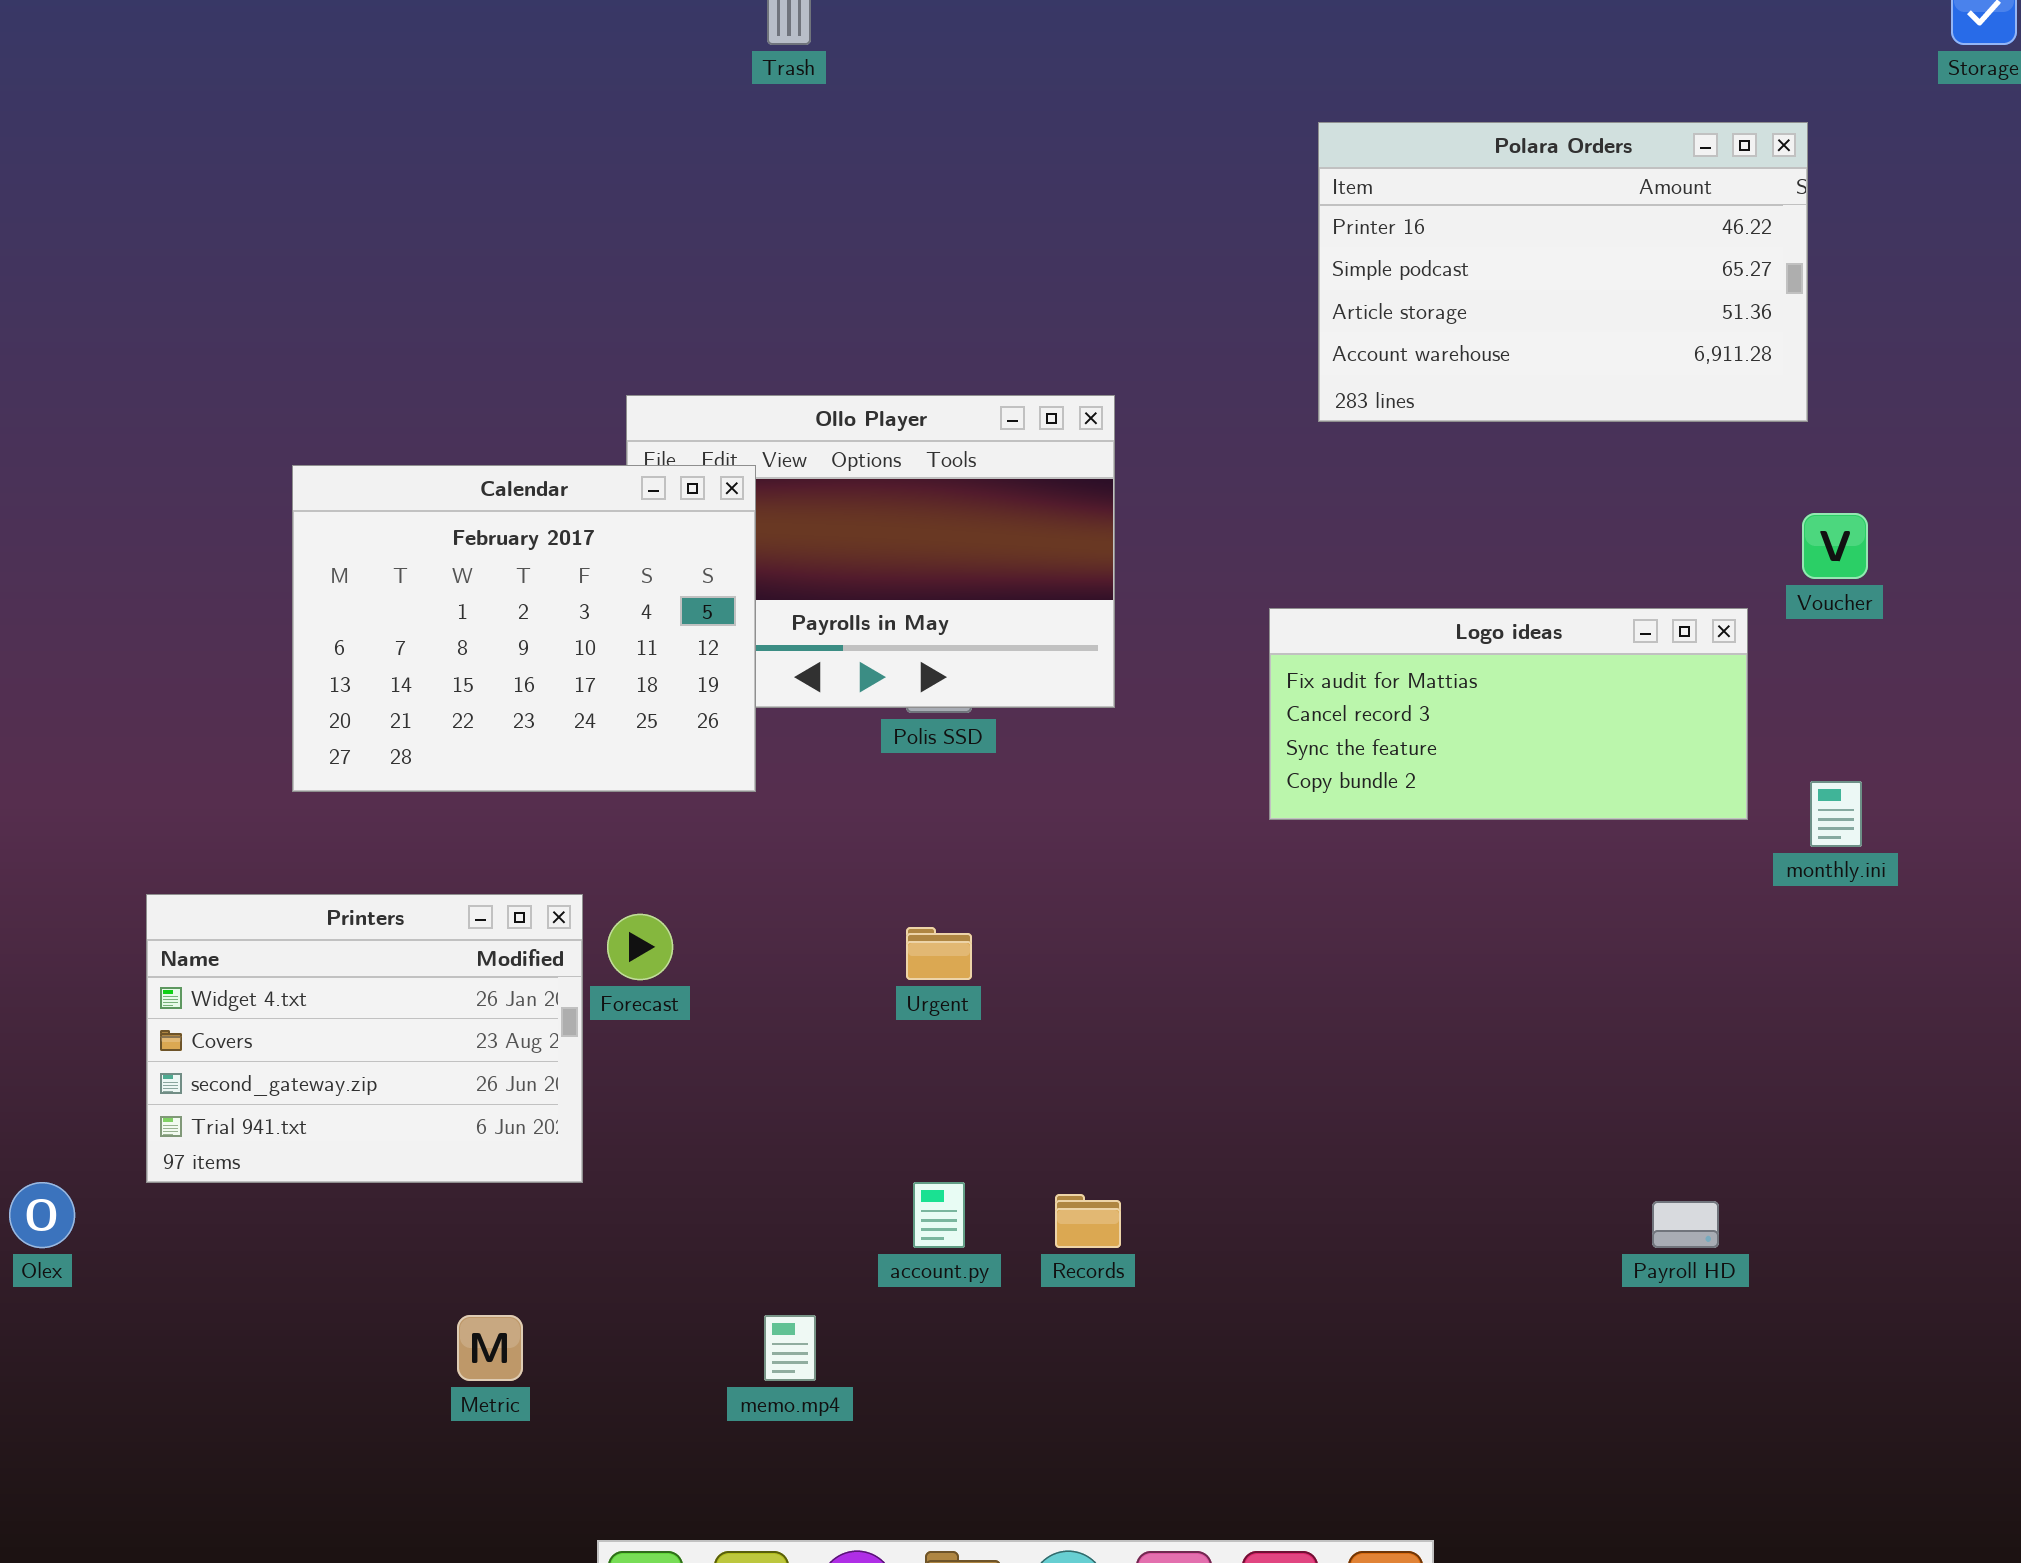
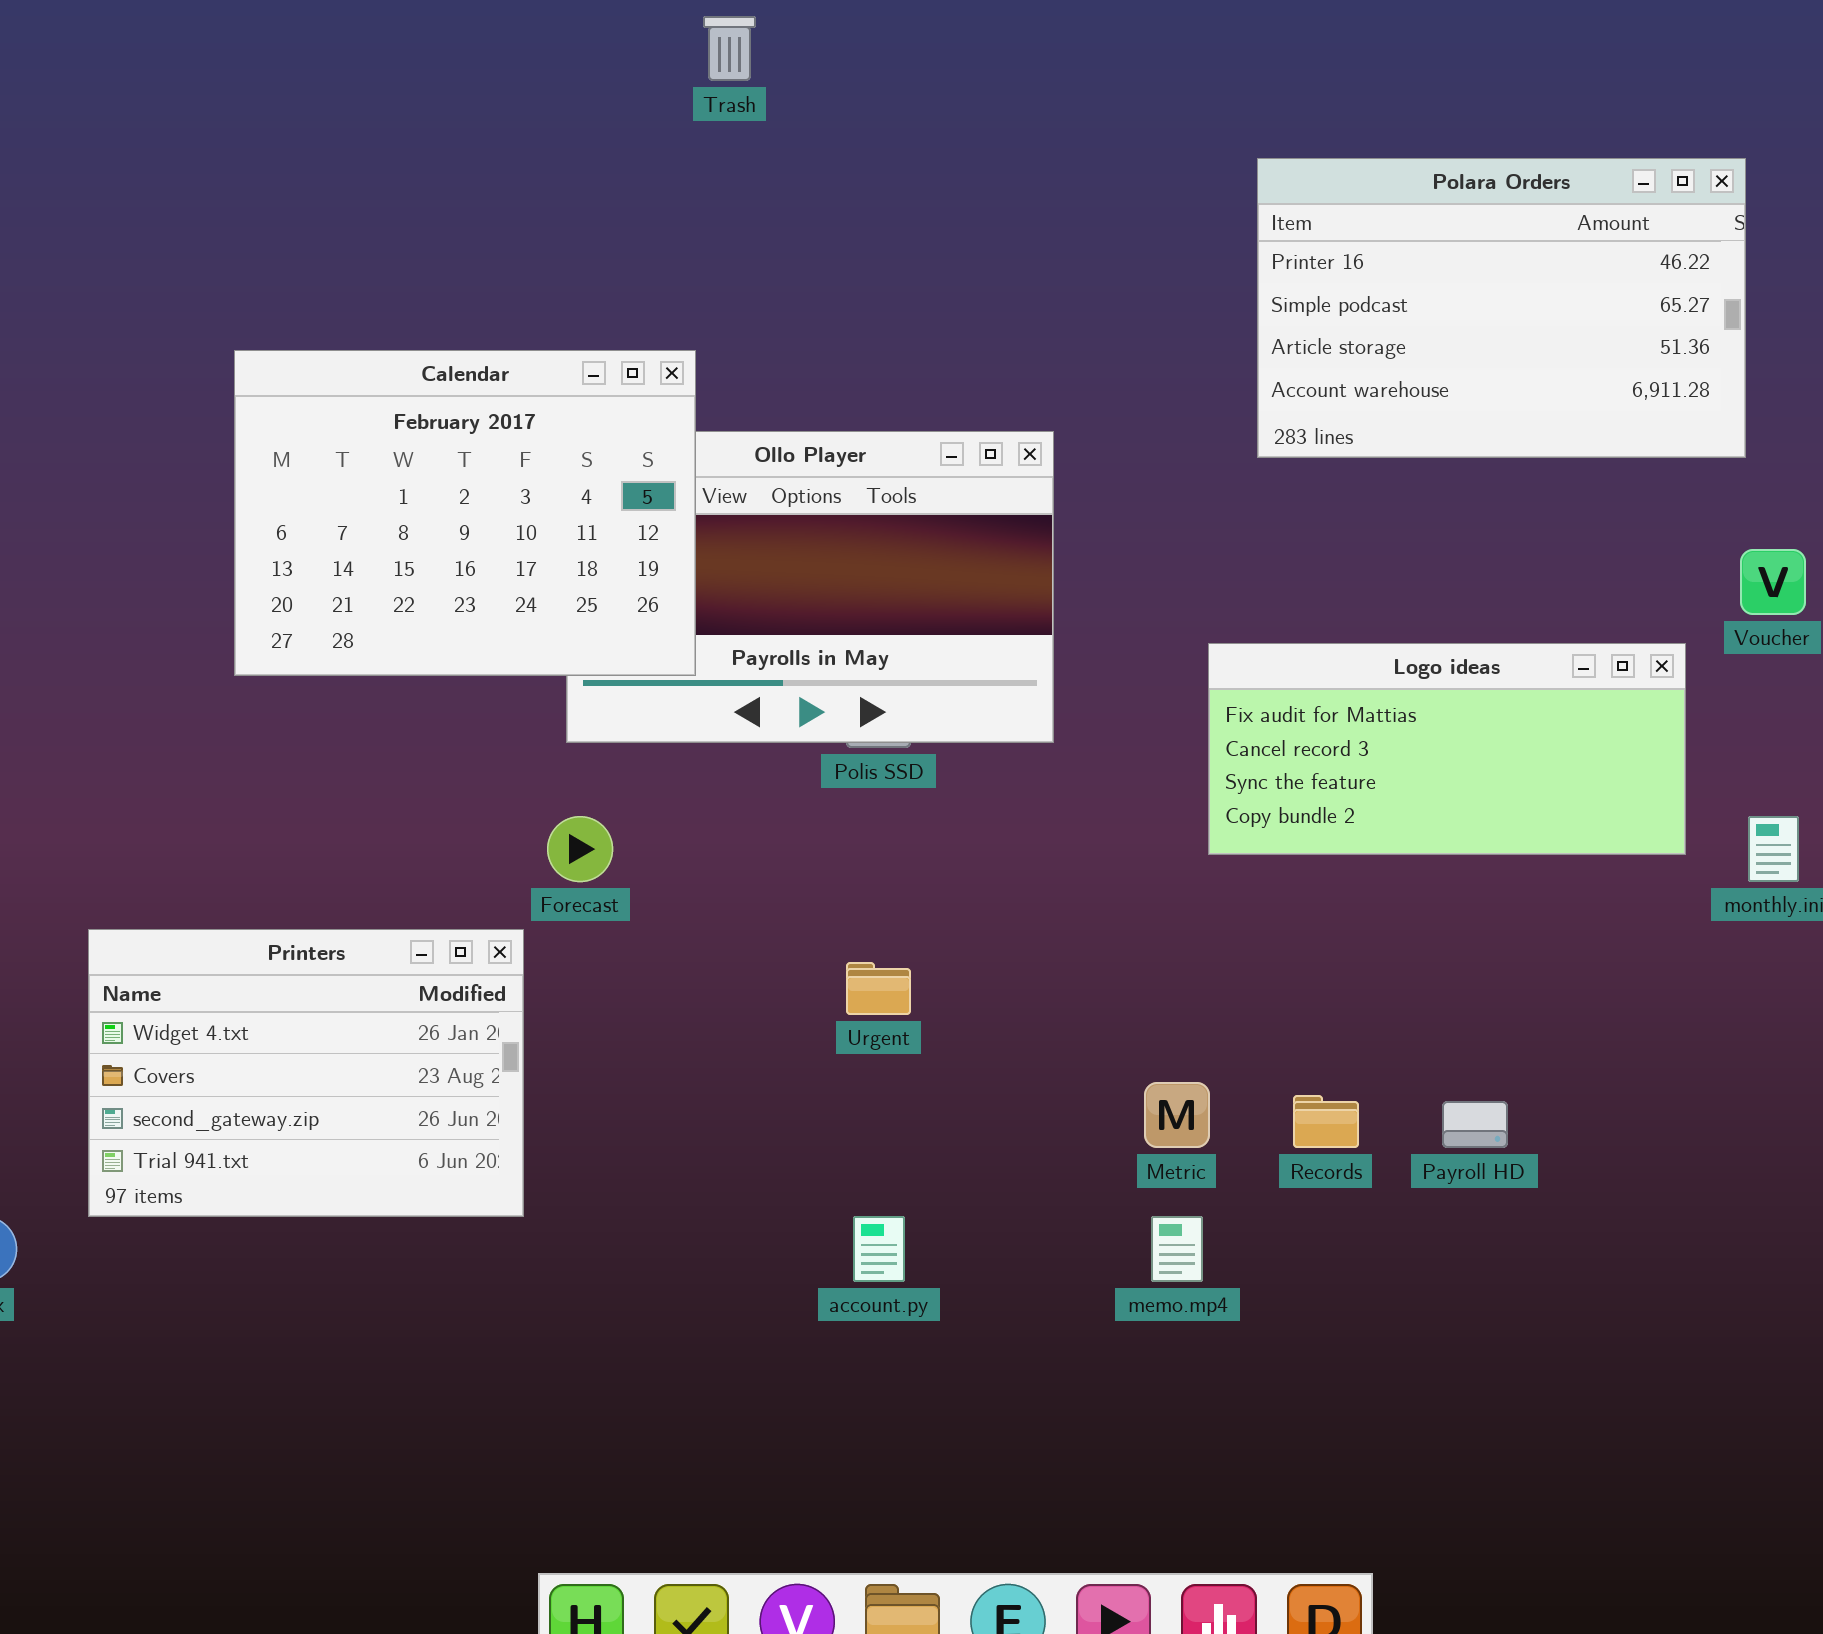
Calendar: [292,465,756,792] -> [234,350,696,676], moved
Forecast: [607,914,673,980] -> [547,816,613,882], moved
Records: [1055,1194,1121,1248] -> [1293,1095,1359,1148], moved
Payroll HD: [1652,1201,1719,1248] -> [1442,1101,1508,1148], moved
Metric: [457,1315,523,1381] -> [1144,1082,1210,1148], moved
memo.mp4: [764,1315,816,1381] -> [1151,1216,1203,1282], moved

